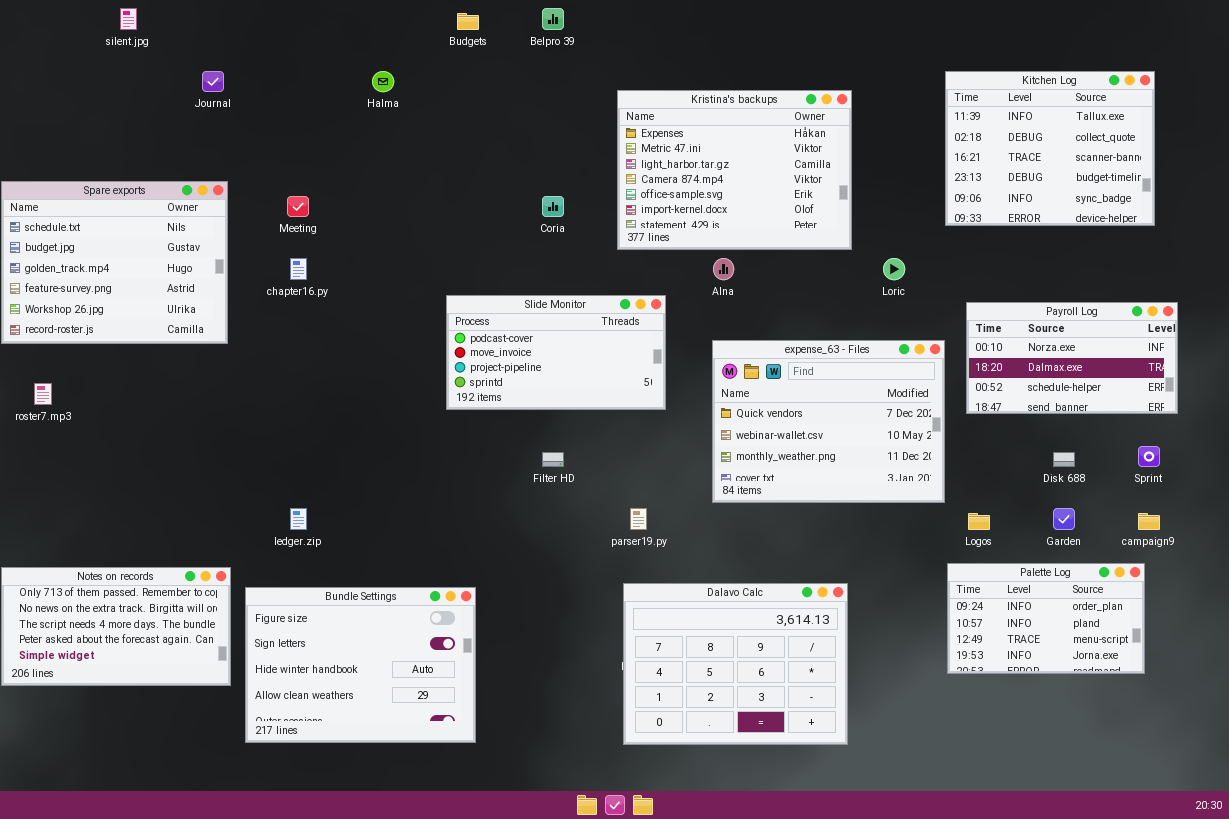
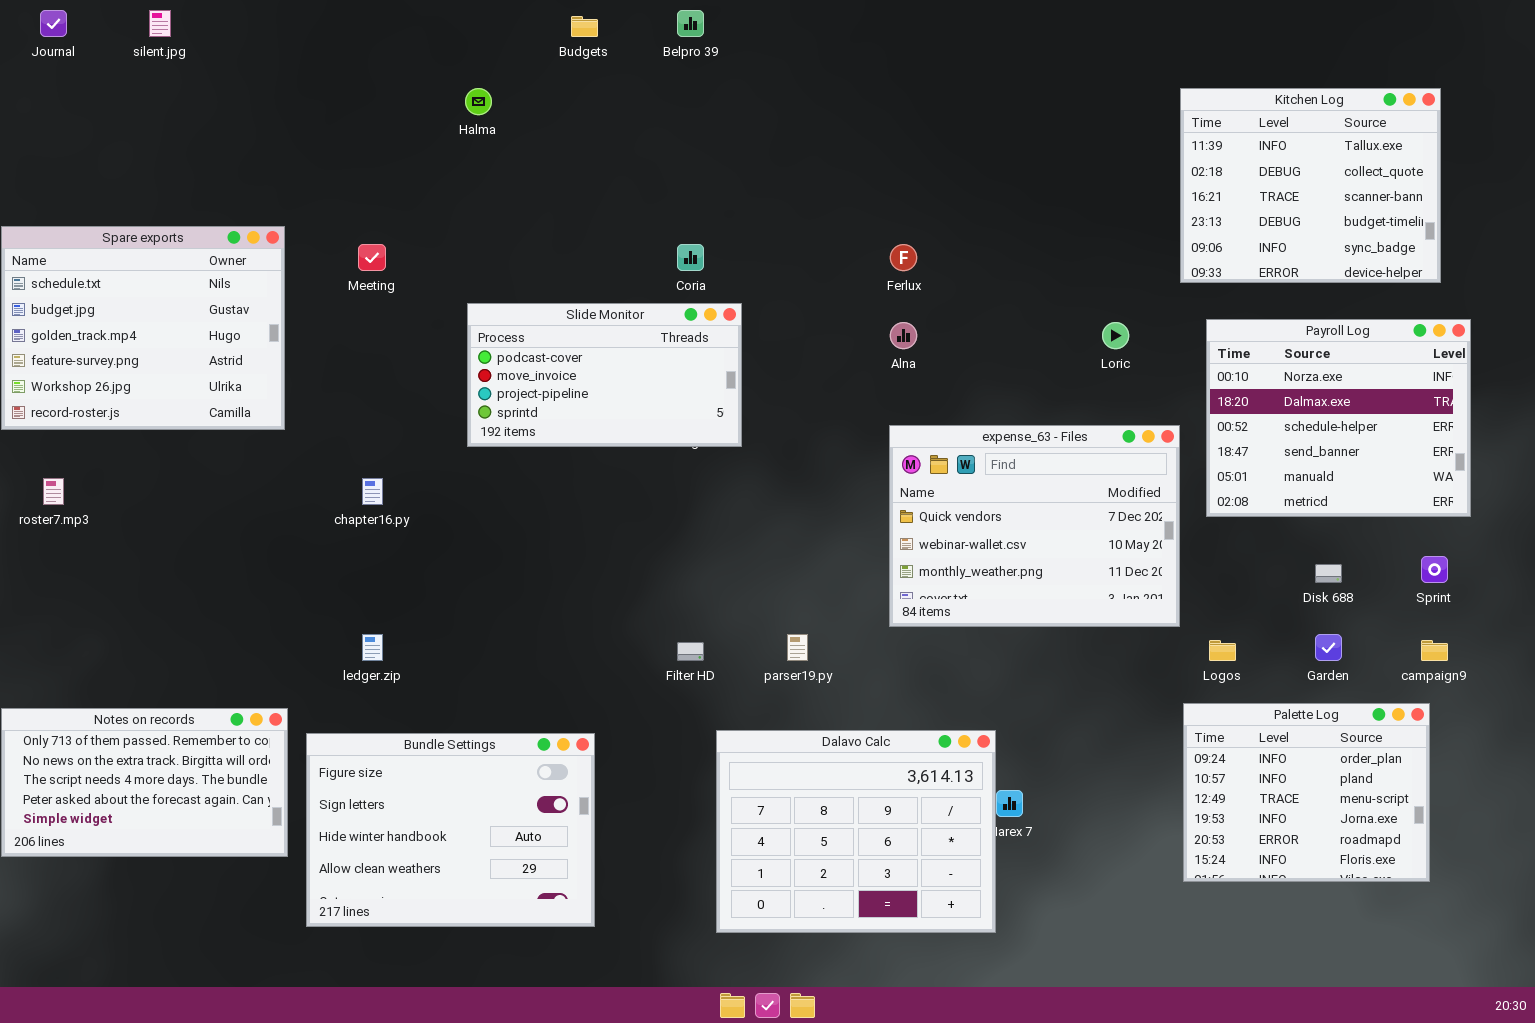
Journal: [202,71,224,92] -> [40,10,67,37], moved
Kristina's backups: [617,90,852,250] -> none, closed
chapter16.py: [290,258,307,280] -> [362,478,383,505], moved
Slide Monitor: [446,295,666,410] -> [467,303,742,447], moved
Payroll Log: [966,302,1178,414] -> [1206,319,1471,517], resized
Filter HD: [542,452,564,467] -> [677,642,704,661], moved
Palette Log: [947,563,1145,674] -> [1183,703,1430,882], resized
Dalavo Calc: [623,583,848,745] -> [716,730,996,933], moved

